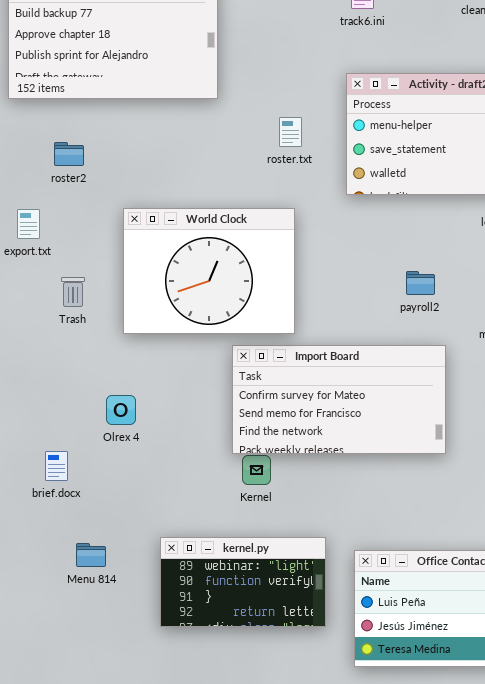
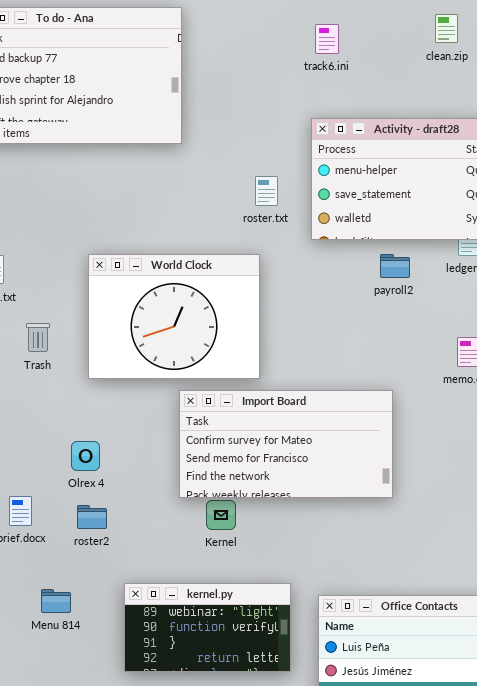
roster.txt: [279,117,302,147] -> [255,176,278,206], moved
roster2: [54,142,84,166] -> [77,505,107,529], moved
payroll2: [406,271,435,295] -> [380,254,410,278], moved
Import Board: [232,345,446,454] -> [179,390,393,498], moved

